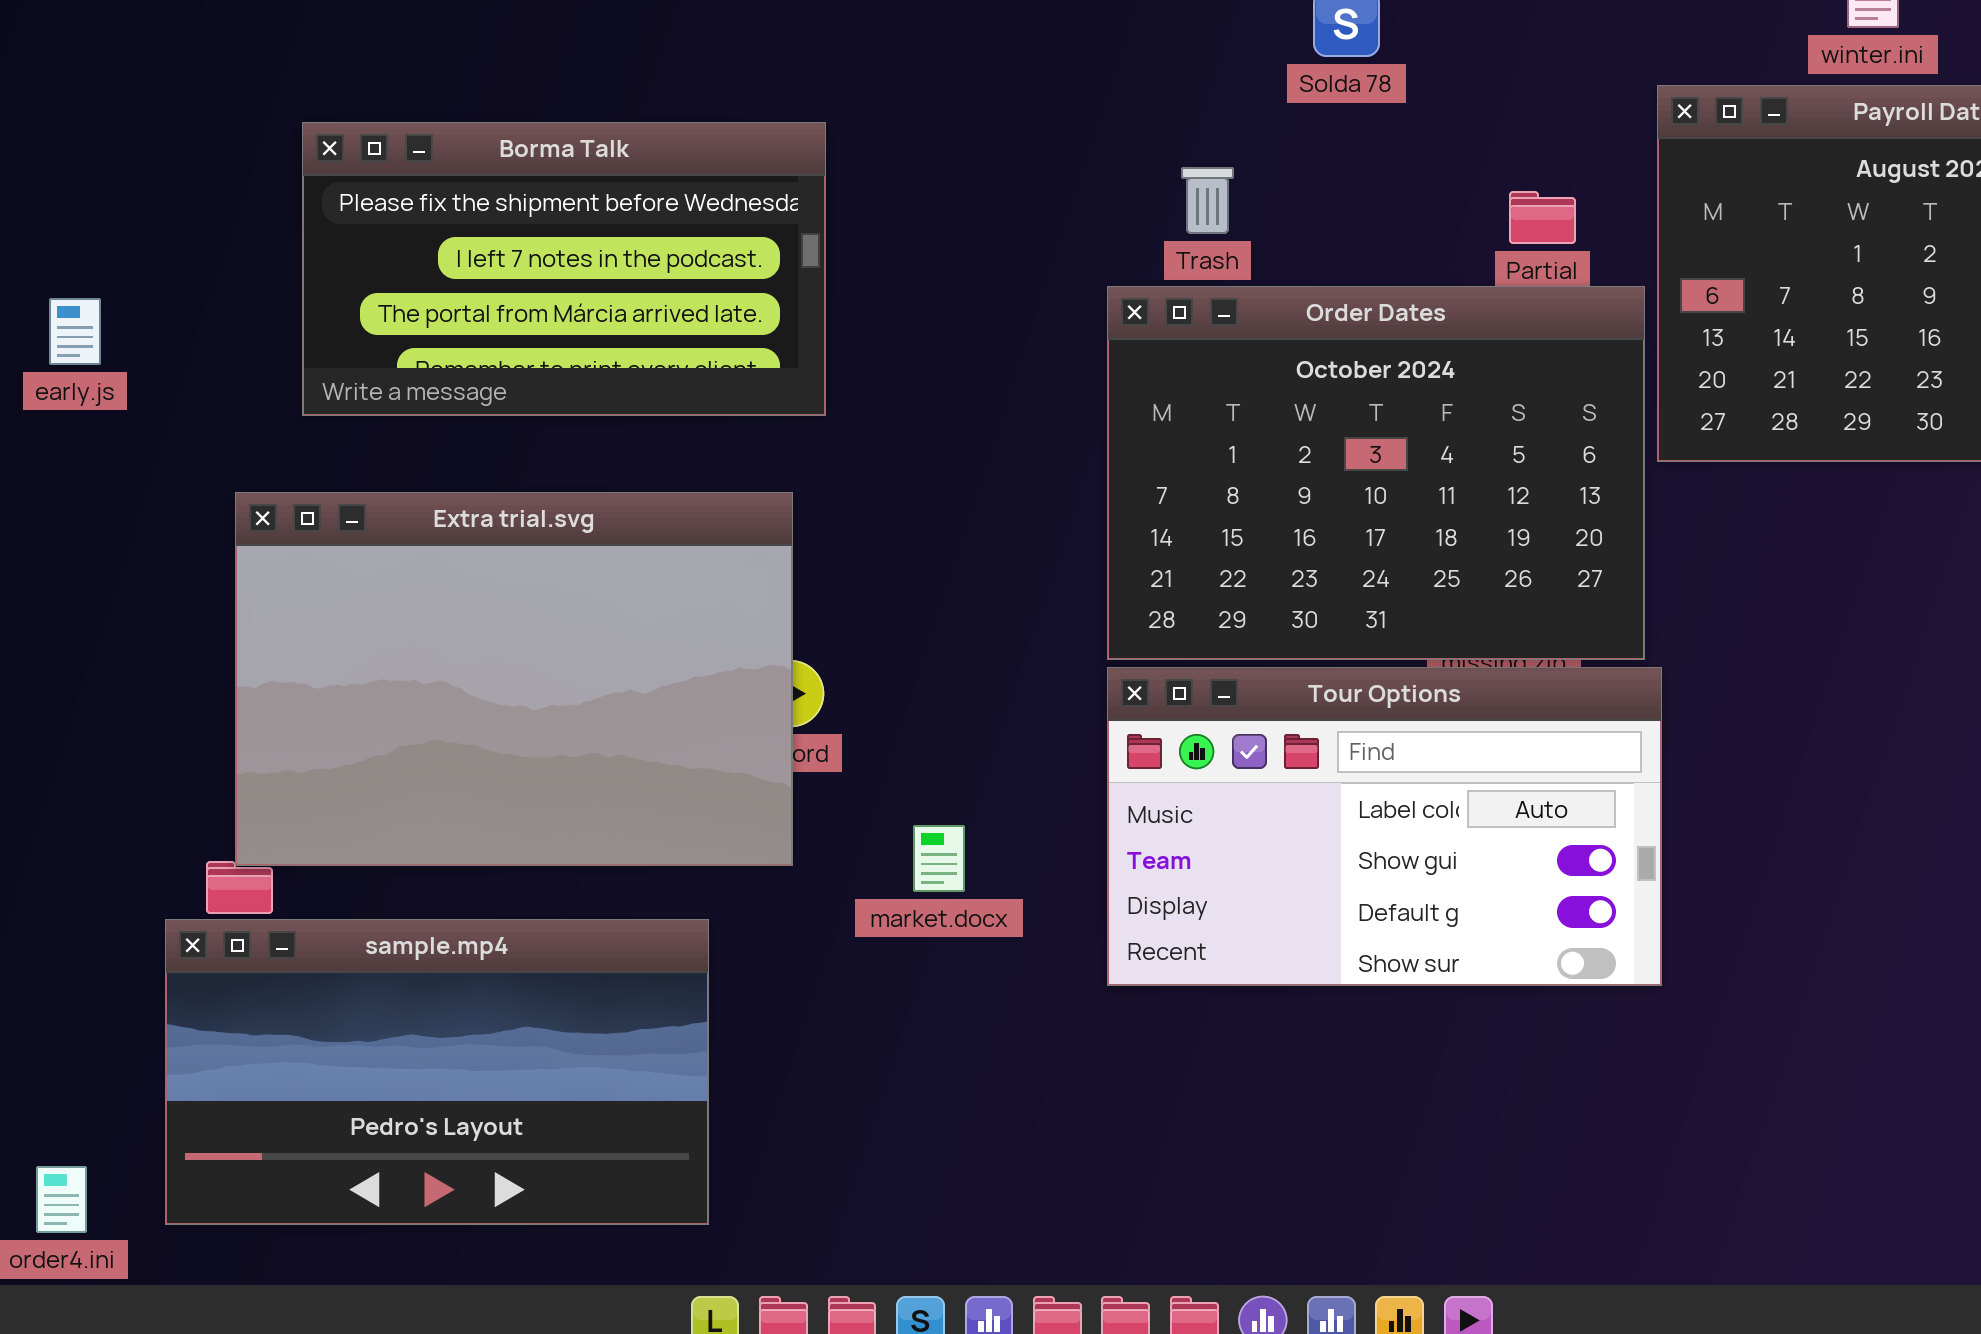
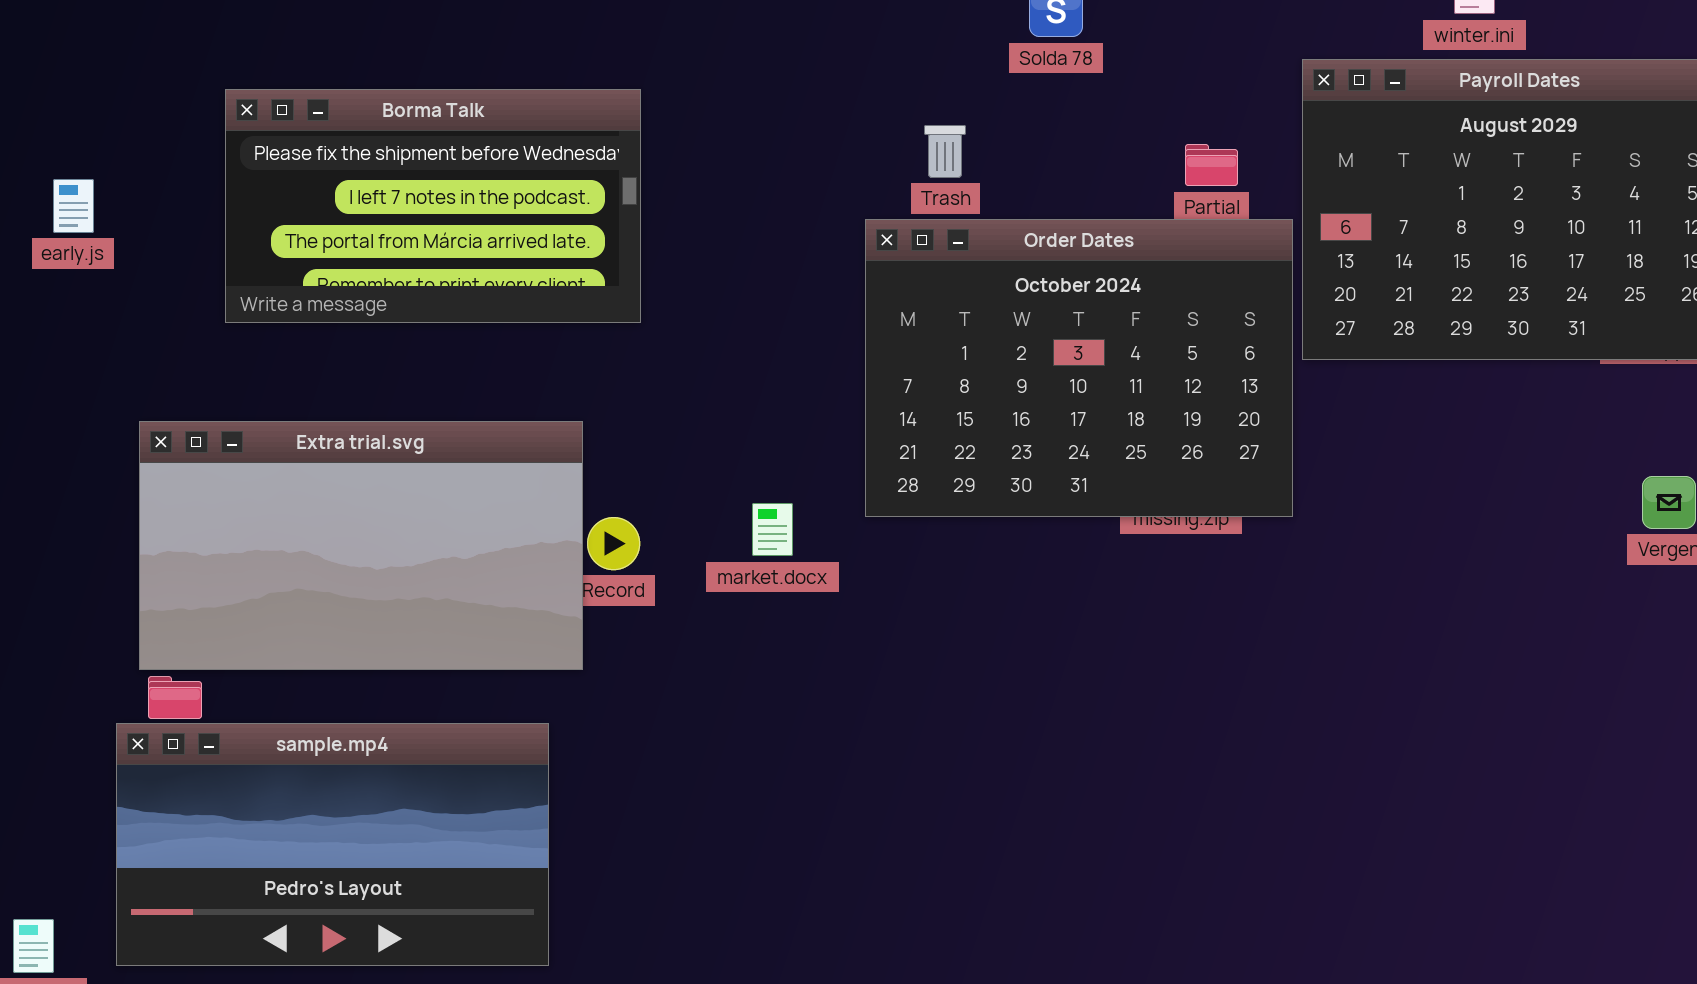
early.js: [49,298,101,365] -> [53,179,94,233], moved
Extra trial.svg: [235,492,793,866] -> [139,421,583,670], moved, resized
Tour Options: [1107,667,1662,986] -> none, closed
market.docx: [913,825,965,892] -> [752,503,793,556], moved

